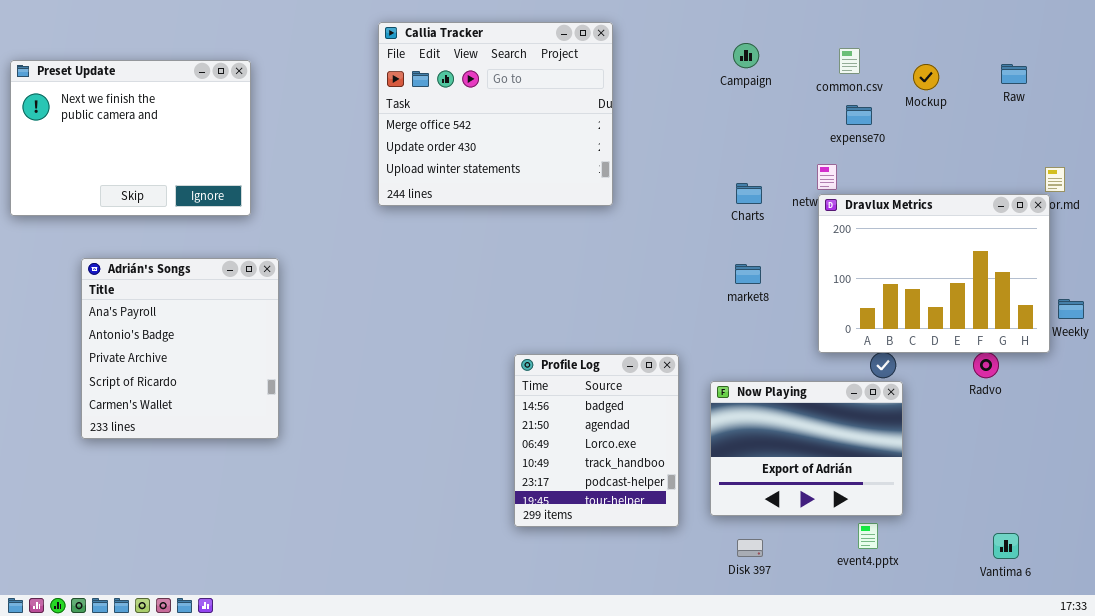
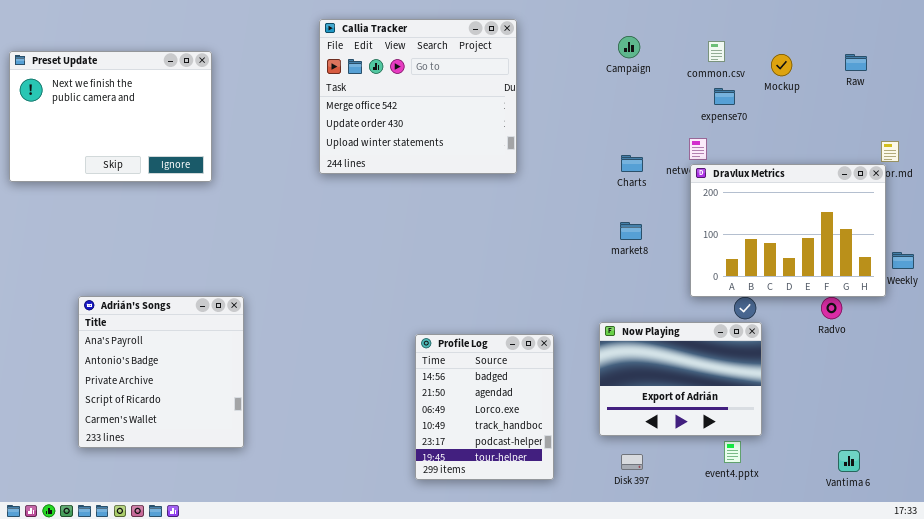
Adrián's Songs: [81,258,279,439] -> [78,296,244,448], moved
Profile Log: [514,354,679,527] -> [415,334,554,480], moved

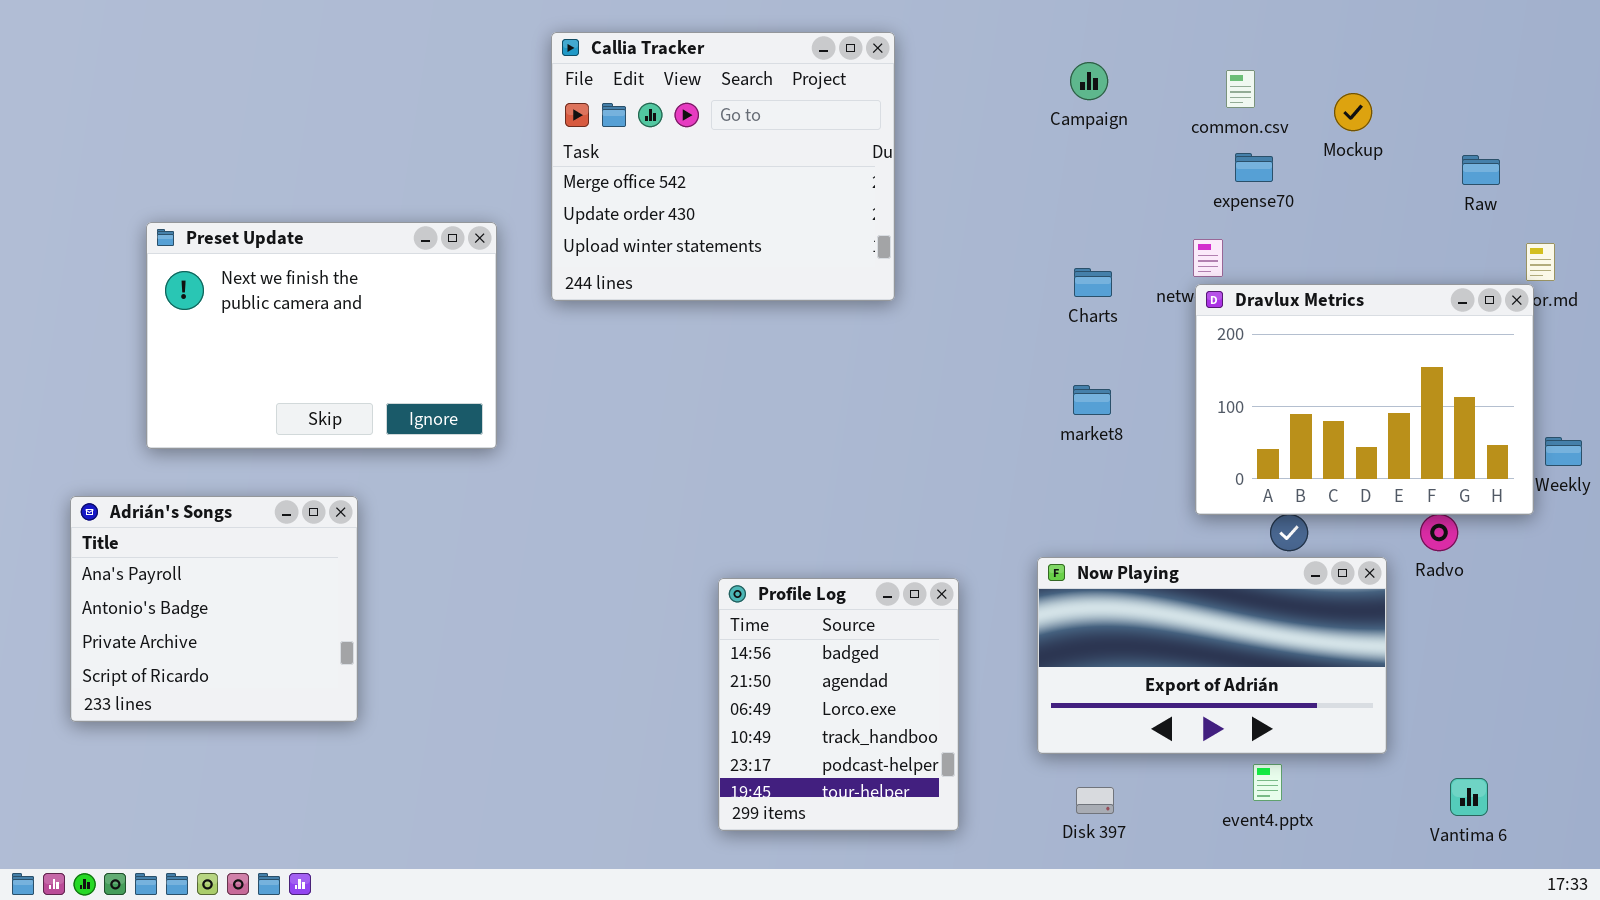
Preset Update: [9,51,212,182] -> [146,222,497,449], moved
Raw: [845,54,867,71] -> [1462,155,1500,185], moved
Adrián's Songs: [78,296,244,448] -> [70,496,358,722], moved, resized
Now Playing: [599,322,762,436] -> [1037,557,1387,754], resized

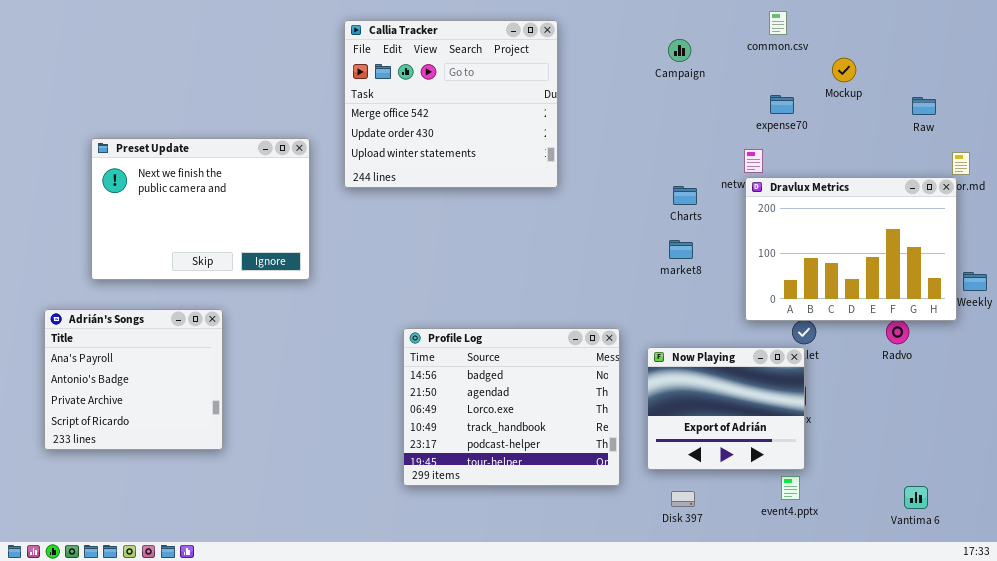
common.csv: [1226,70,1255,108] -> [769,11,787,35], moved
Charts: [1074,268,1112,297] -> [673,186,697,205], moved
Now Playing: [1037,557,1387,754] -> [647,347,805,470], resized
Profile Log: [718,578,959,831] -> [403,328,620,486], moved, resized

